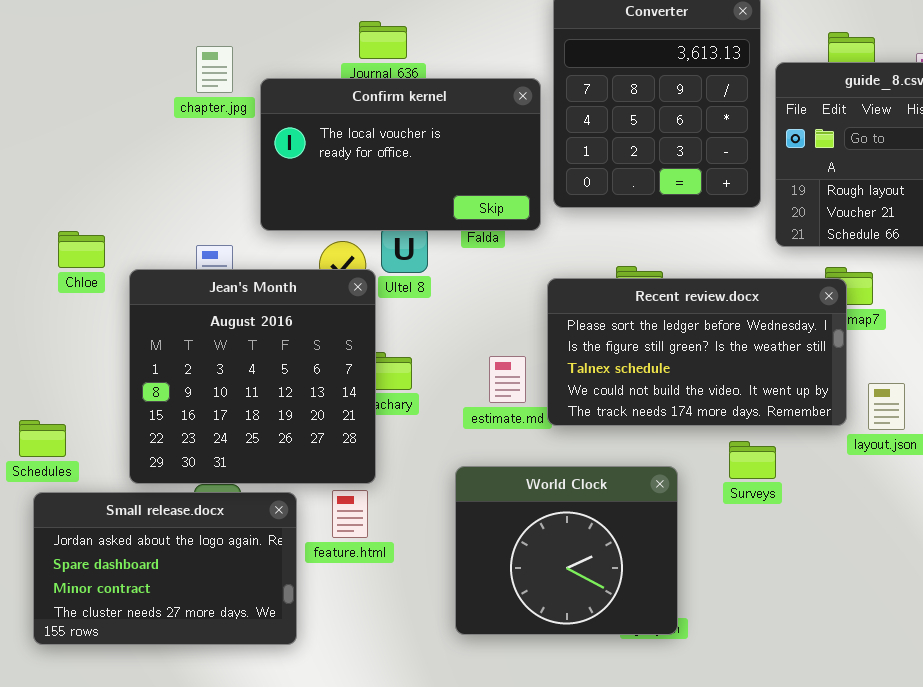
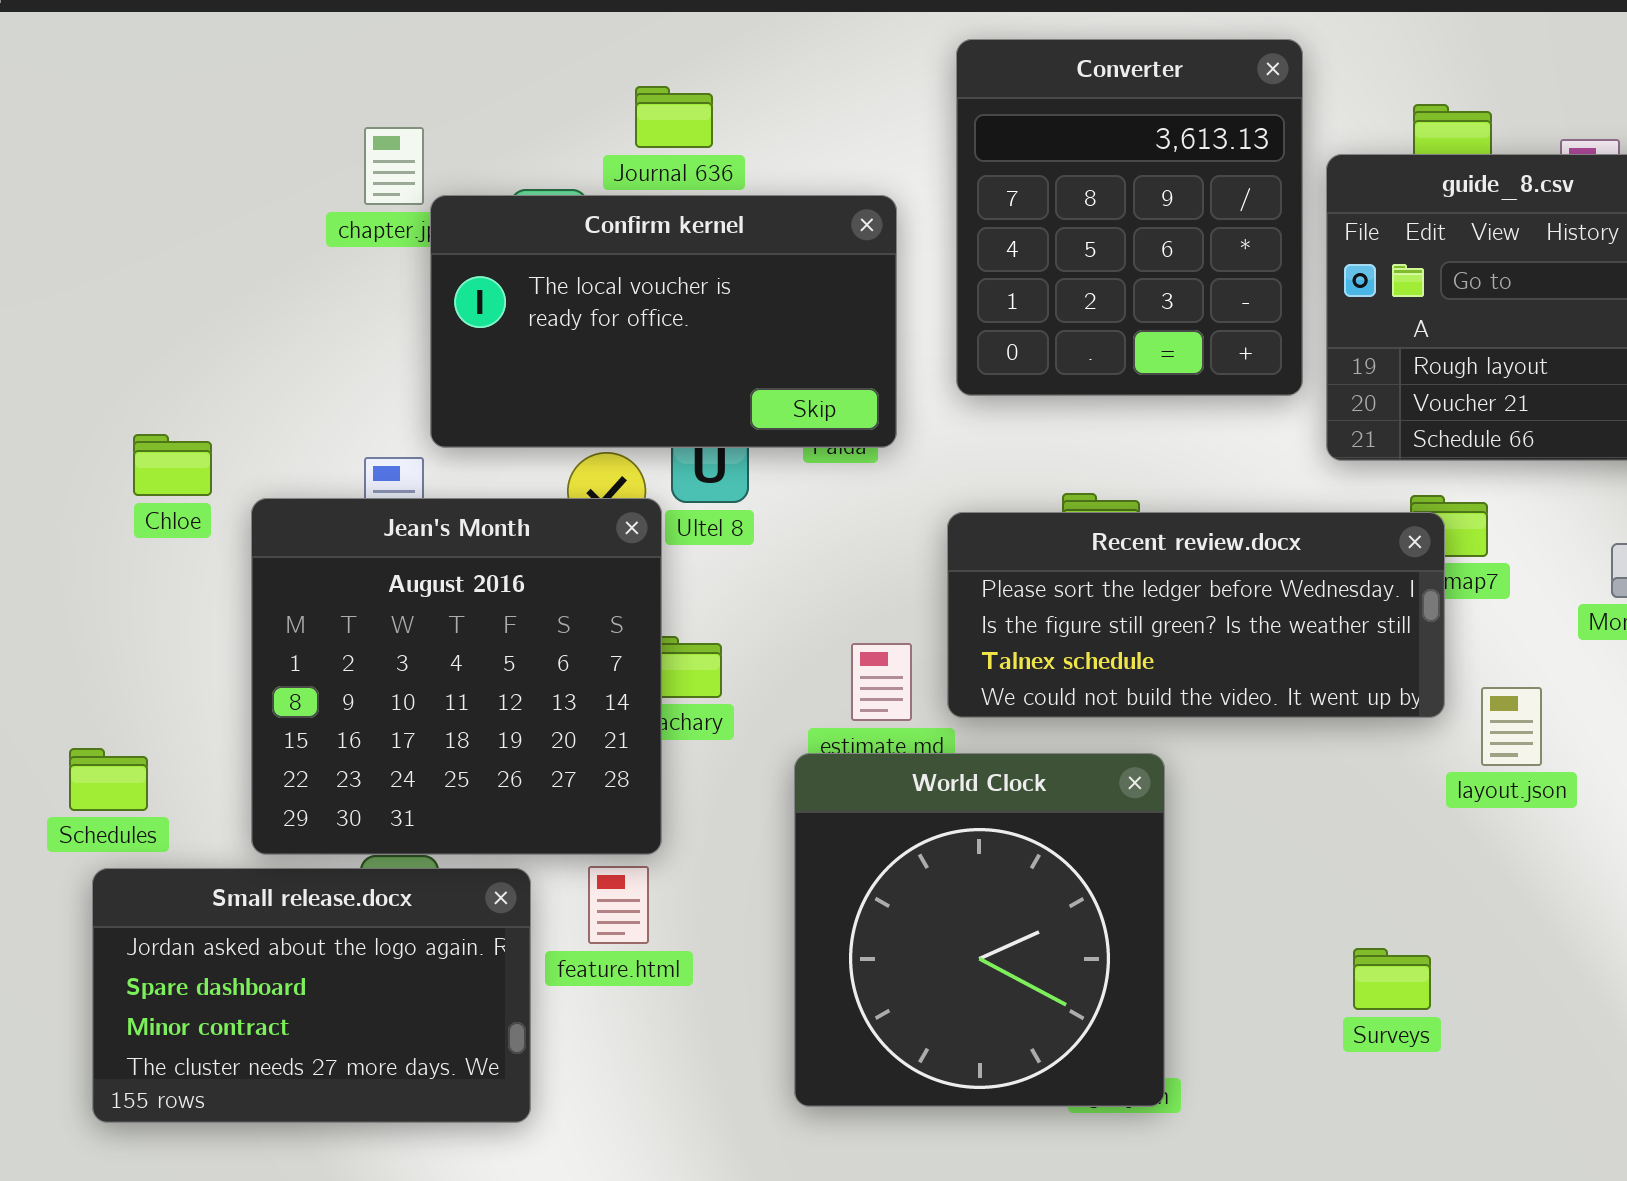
Confirm kernel: [260,78,541,231] -> [430,195,897,448], moved
Recent review.docx: [547,278,847,426] -> [947,512,1445,718], resized
Surveys: [729,441,776,479] -> [1353,948,1431,1010], moved
World Clock: [455,466,678,635] -> [794,753,1165,1107], resized

